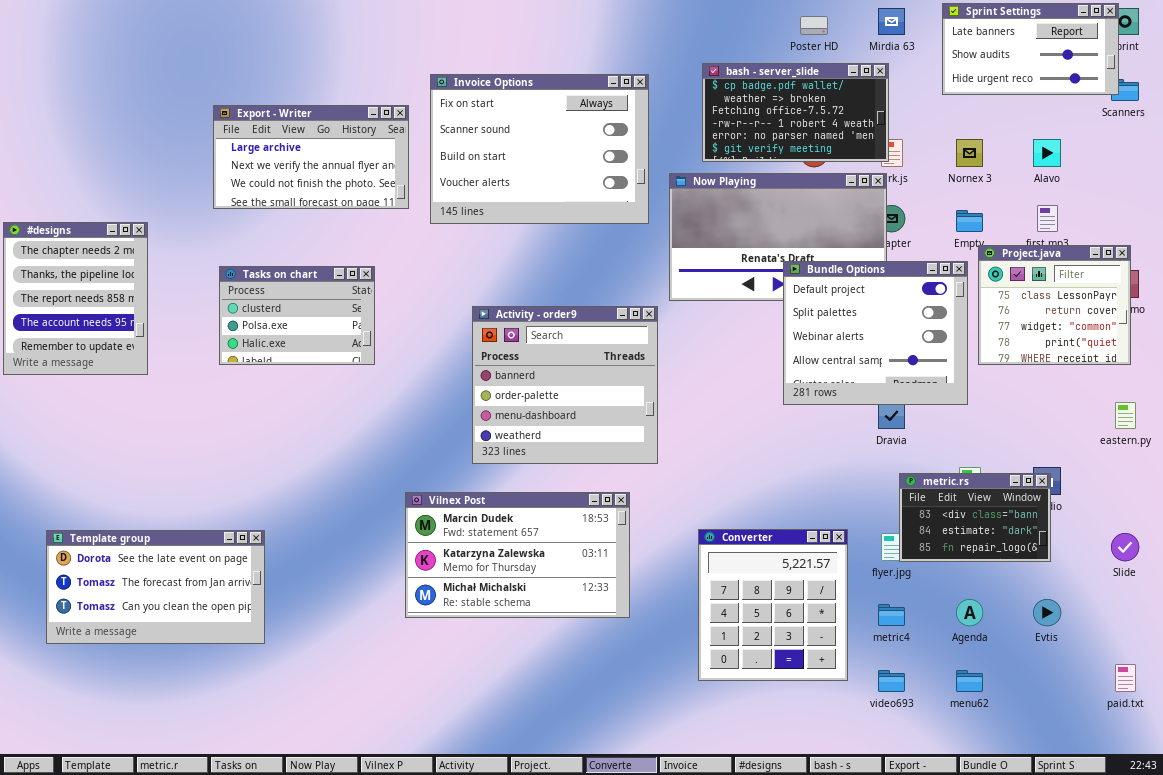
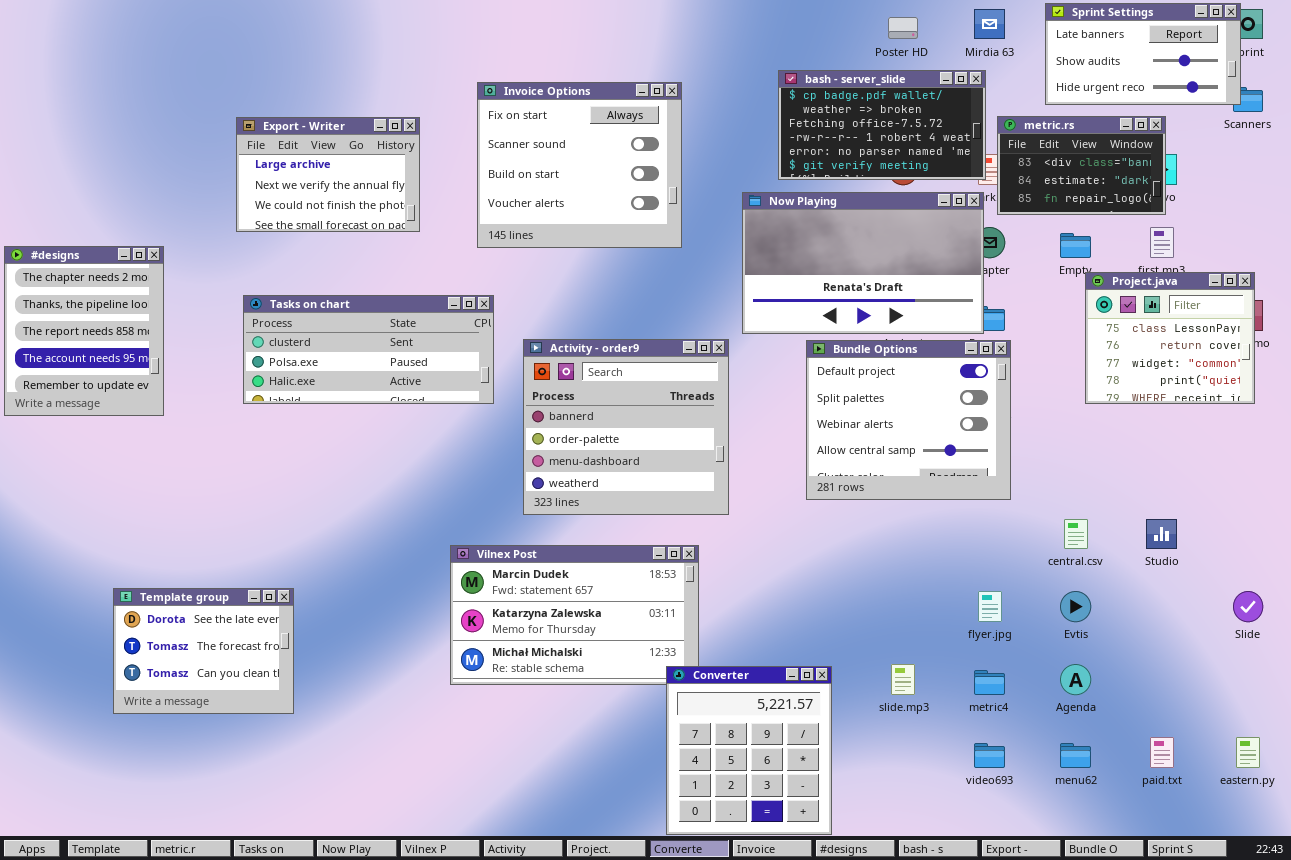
Invoice Options: [430,74,649,224] -> [477,82,682,248], resized
Export - Writer: [213,105,409,209] -> [236,117,420,232], resized
Bundle Options: [783,261,968,405] -> [806,340,1011,500], moved
Tasks on chart: [219,266,375,365] -> [243,295,494,404], resized
eastern.py: [1115,402,1136,429] -> [1236,737,1260,768], moved
metric.rs: [899,473,1051,562] -> [997,116,1166,215], moved
Converter: [698,529,848,681] -> [666,666,832,835], moved
Template group: [46,530,265,644] -> [113,588,294,714], resized
Evtis: [1033,599,1061,626] -> [1060,591,1091,622], moved
paid.txt: [1115,664,1136,692] -> [1150,737,1174,768], moved

